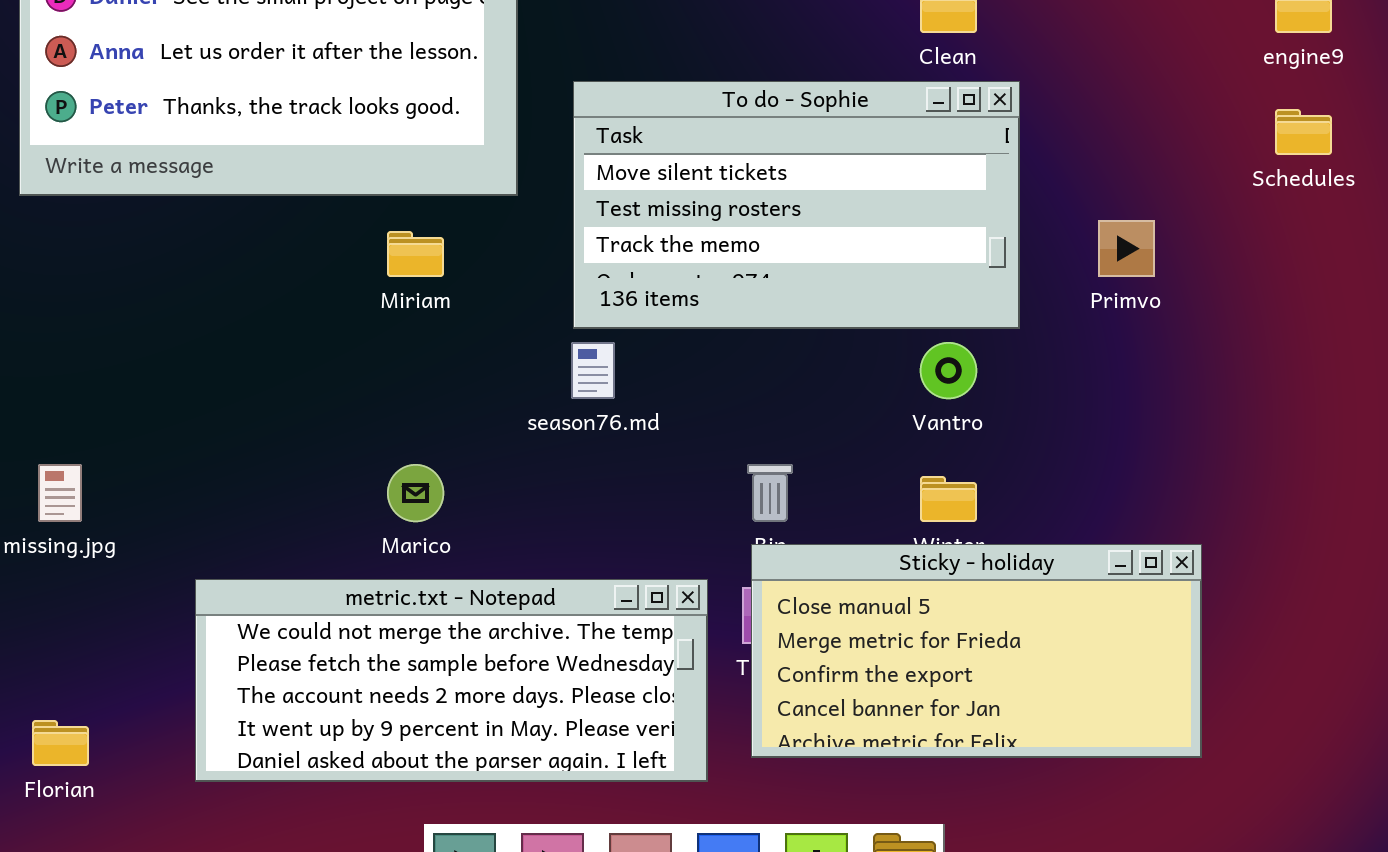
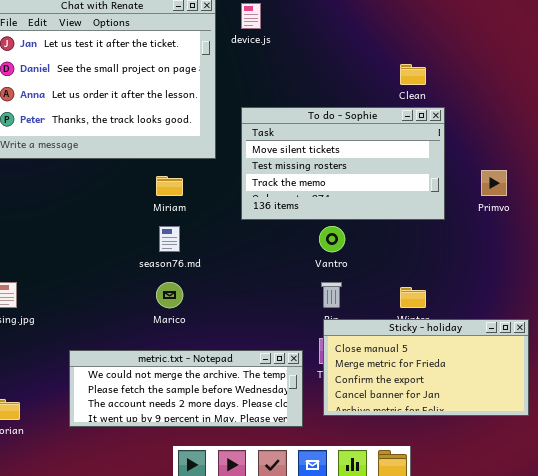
season76.md: [571,342,615,399] -> [159,226,180,252], moved
Vantro: [920,342,977,399] -> [319,226,345,252], moved
metric.txt - Notepad: [195,579,708,782] -> [69,350,303,427], resized

